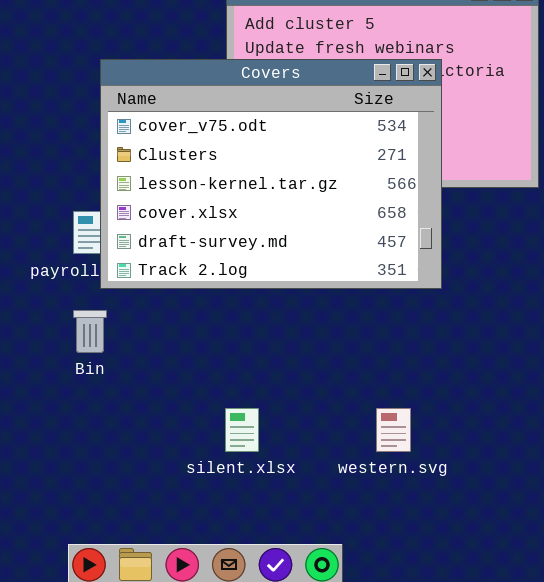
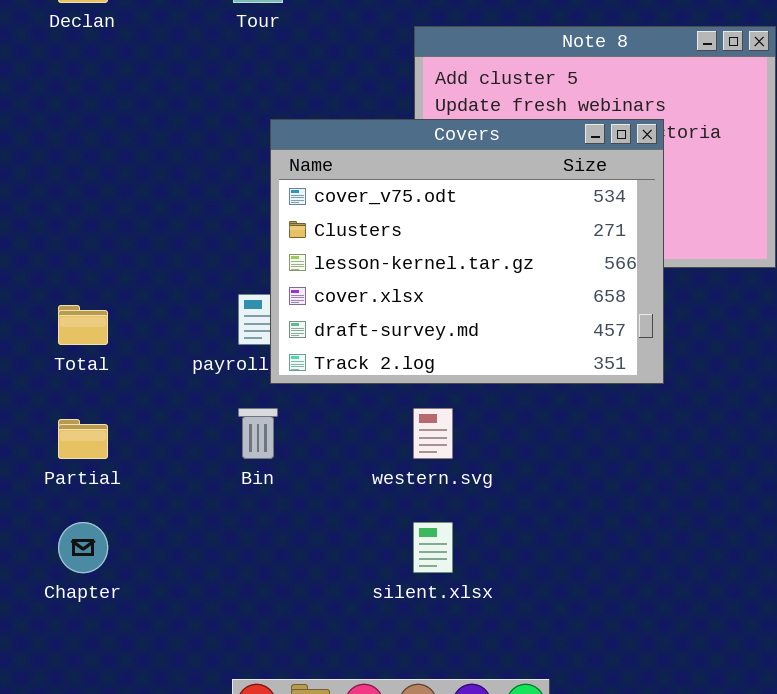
western.svg: [376,408,411,452] -> [413,408,453,459], moved

